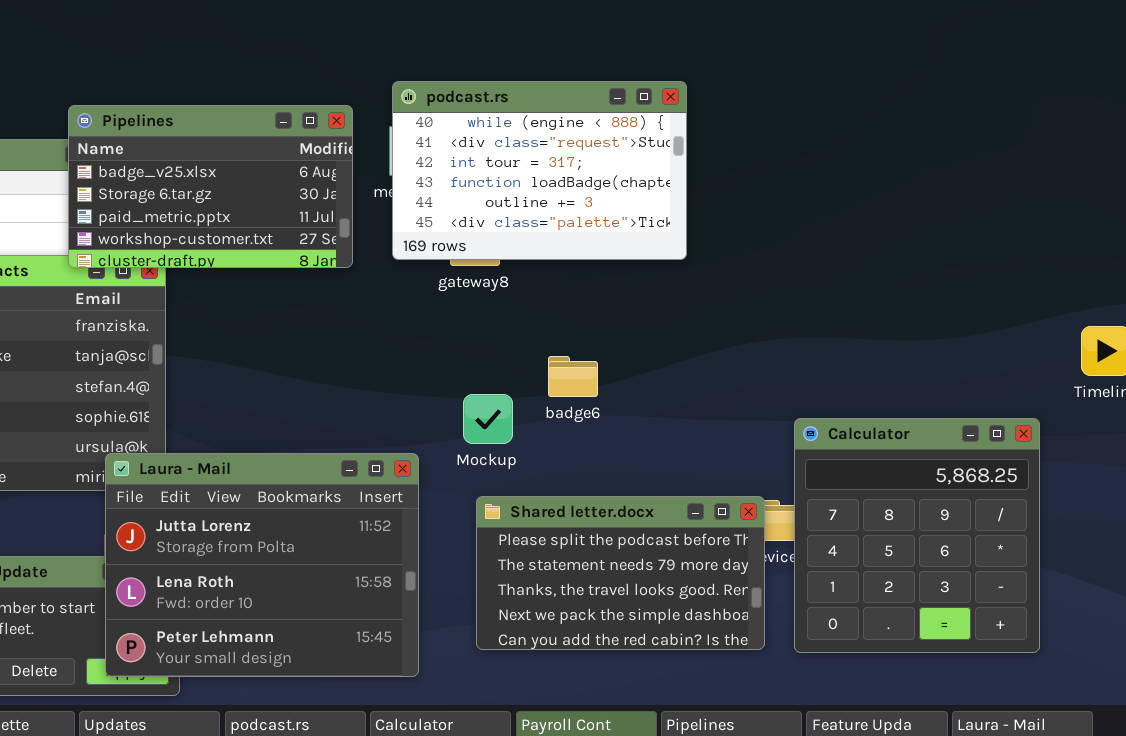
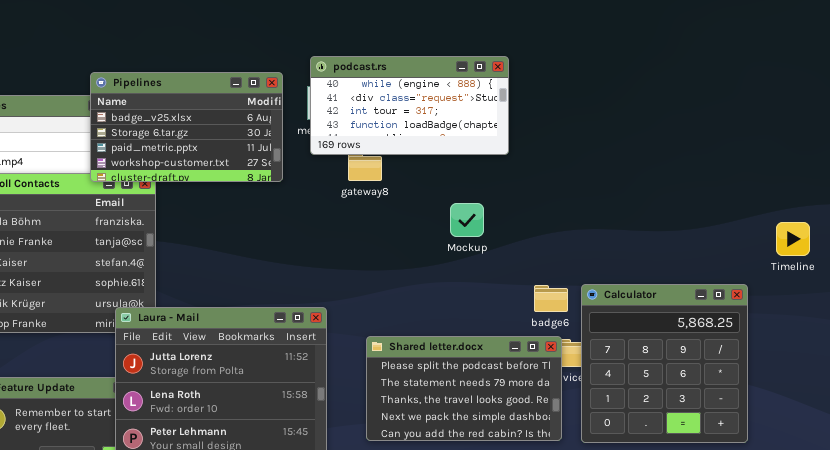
podcast.rs: [392,81,687,260] -> [310,56,509,155], resized
badge6: [548,356,598,397] -> [534,285,568,312], moved
Mockup: [463,394,513,444] -> [450,203,484,237], moved

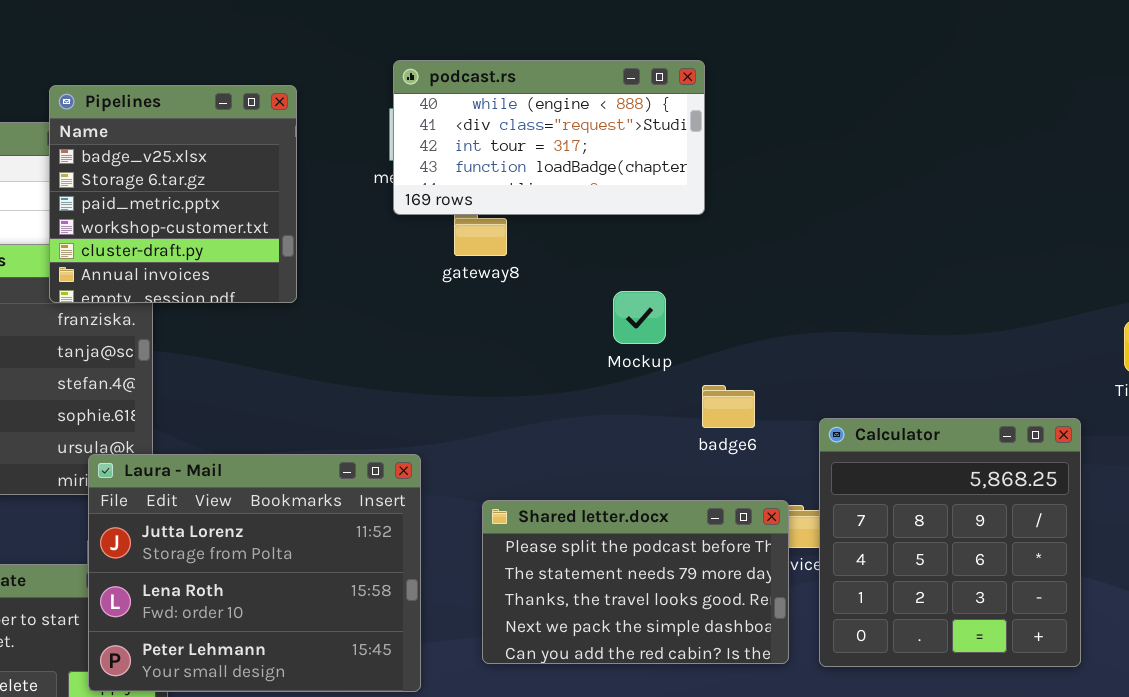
Pipelines: [90,72,283,182] -> [49,85,297,303], resized
badge6: [534,285,568,312] -> [702,385,755,428], moved

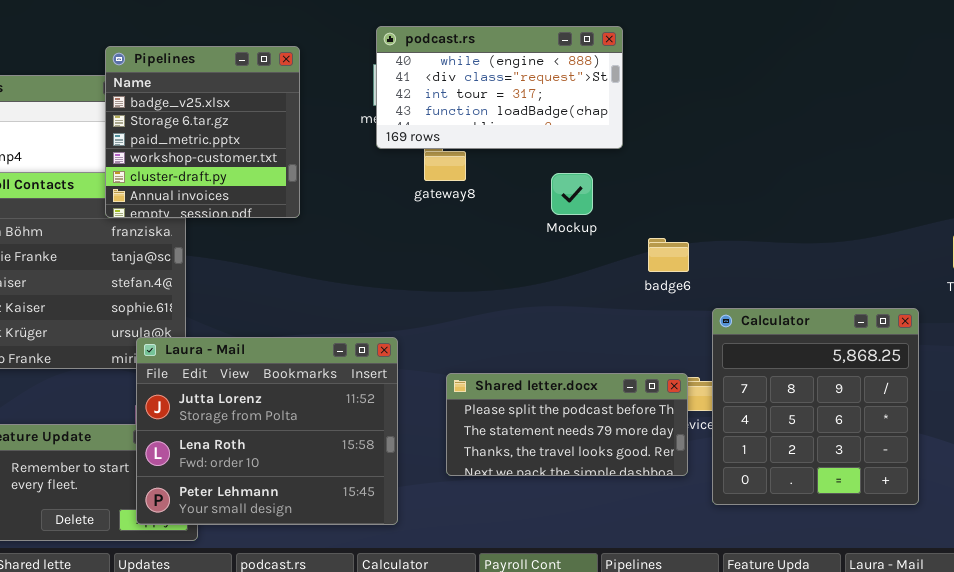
Mockup: [613,291,666,344] -> [551,173,593,215], moved
badge6: [702,385,755,428] -> [648,238,689,272], moved
Shared letter.docx: [482,500,789,664] -> [446,373,688,476], resized

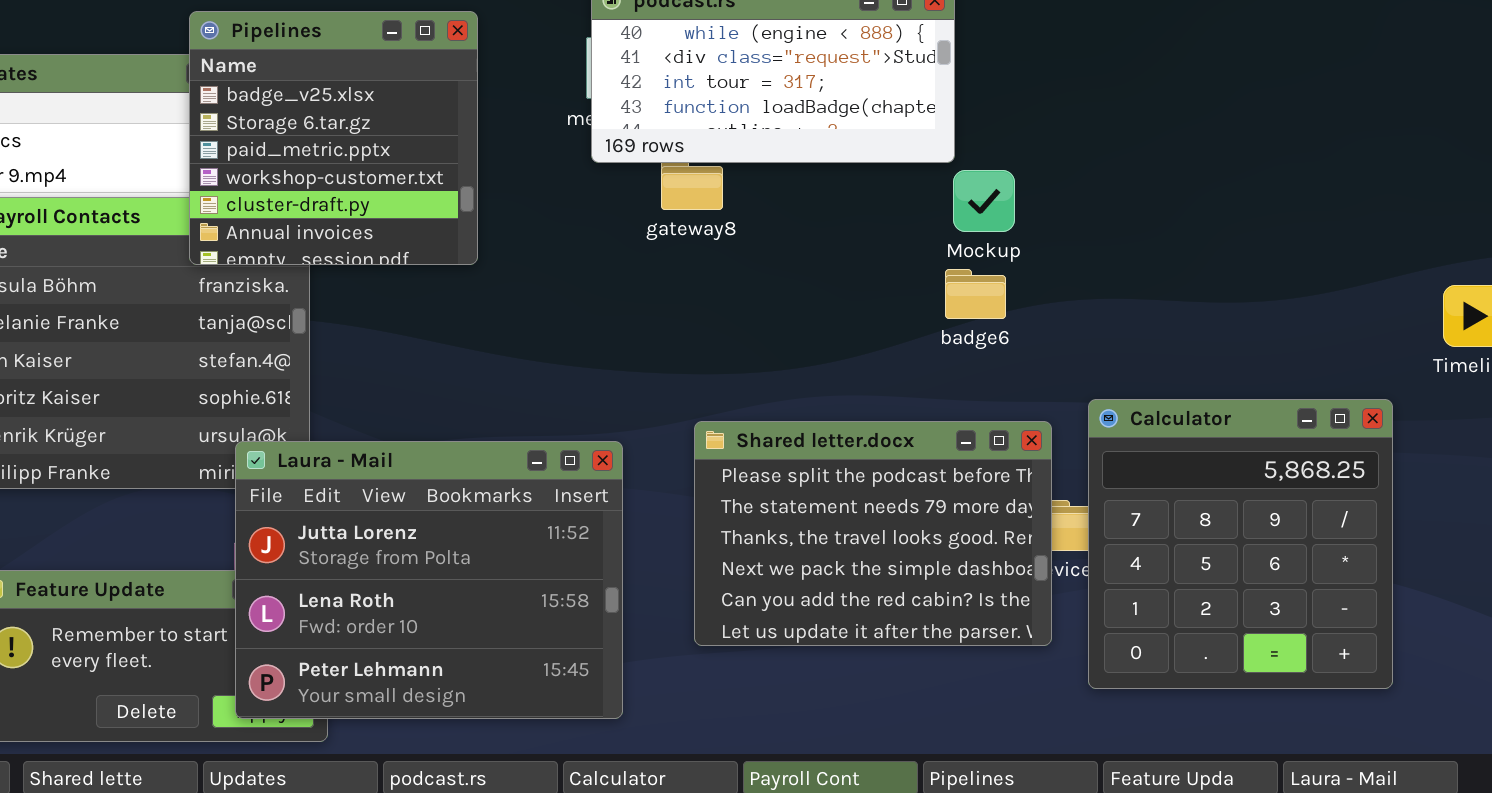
Mockup: [551,173,593,215] -> [953,170,1015,232], moved
badge6: [648,238,689,272] -> [945,269,1006,319], moved
Shared letter.docx: [446,373,688,476] -> [694,421,1052,646], resized

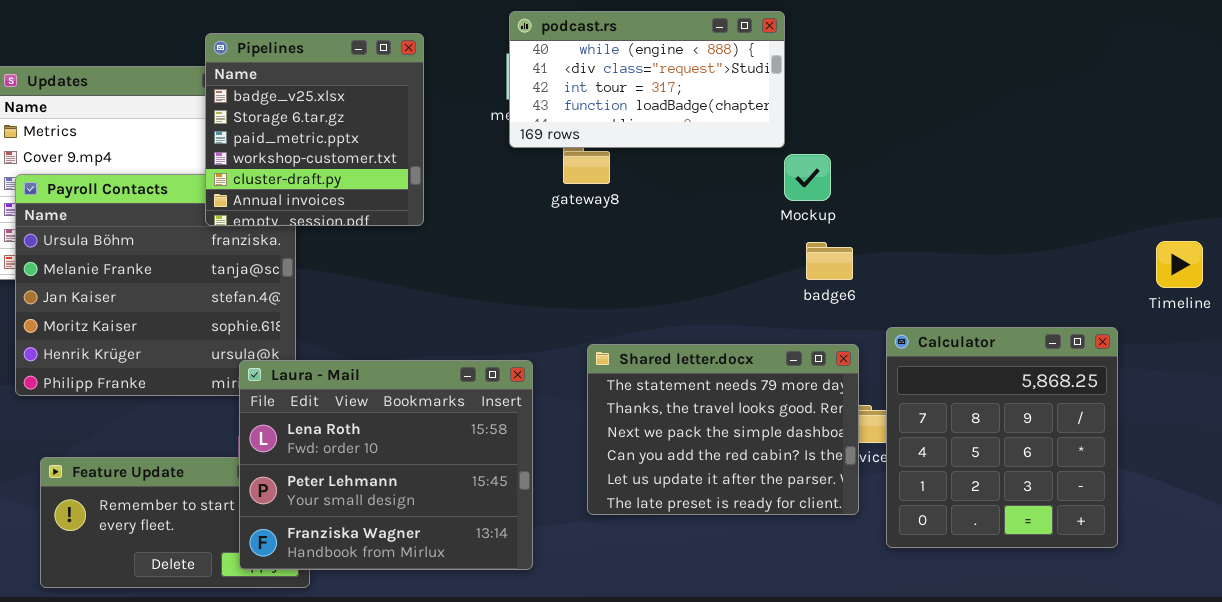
badge6: [945,269,1006,319] -> [806,242,853,280], moved
Shared letter.docx: [694,421,1052,646] -> [587,344,859,515], scrolled down 1 row
Laura - Mail: [235,441,623,719] -> [239,360,533,570], scrolled down 1 row

